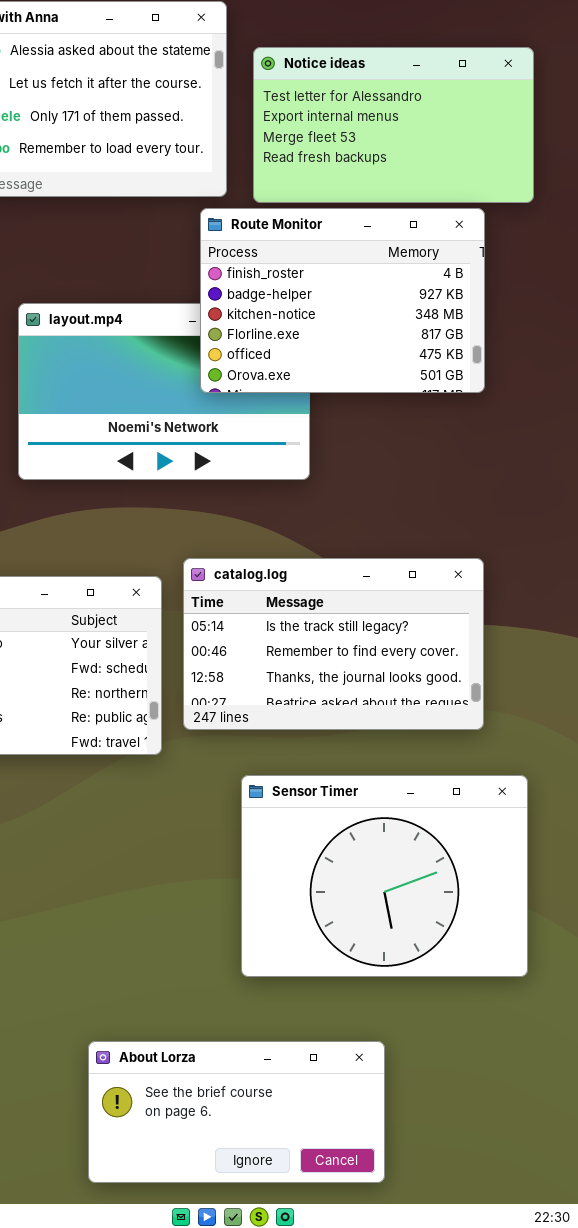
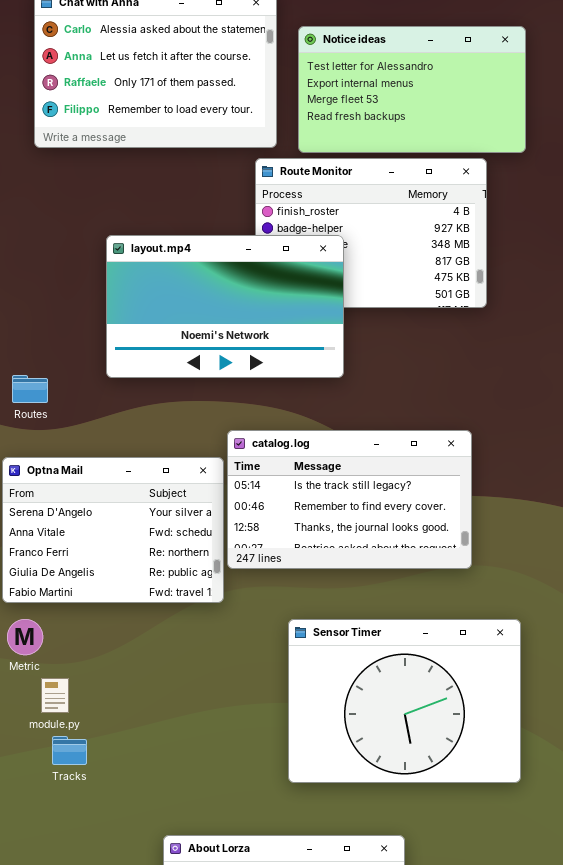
layout.mp4: [18,303,310,480] -> [106,235,344,378], raised
catalog.log: [183,558,484,730] -> [227,430,472,569], moved

